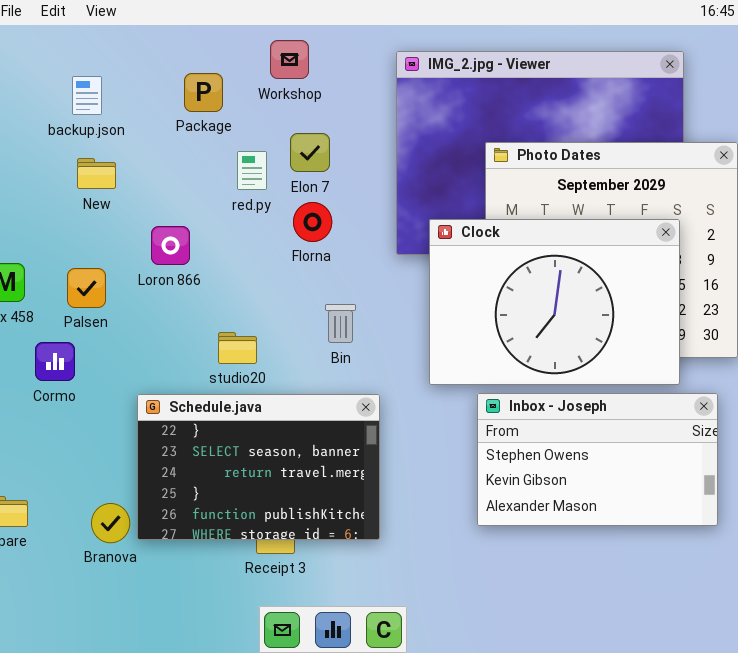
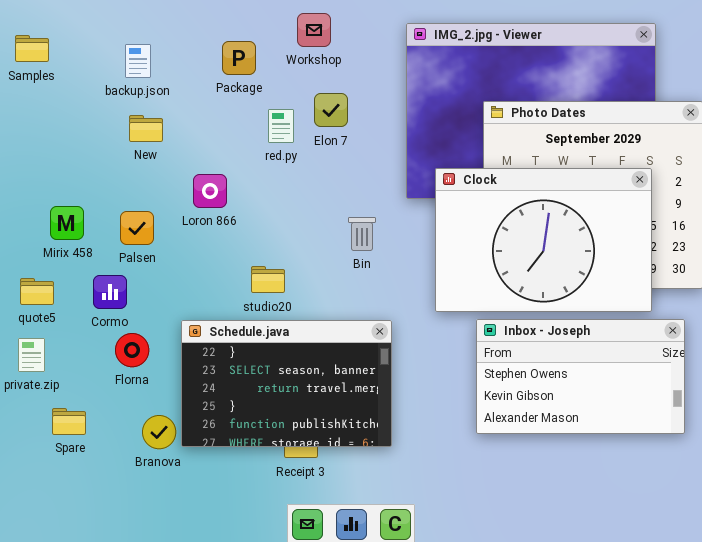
Florna: [293,202,332,242] -> [115,333,149,367], moved
Bin: [325,304,356,343] -> [348,217,376,251], moved

